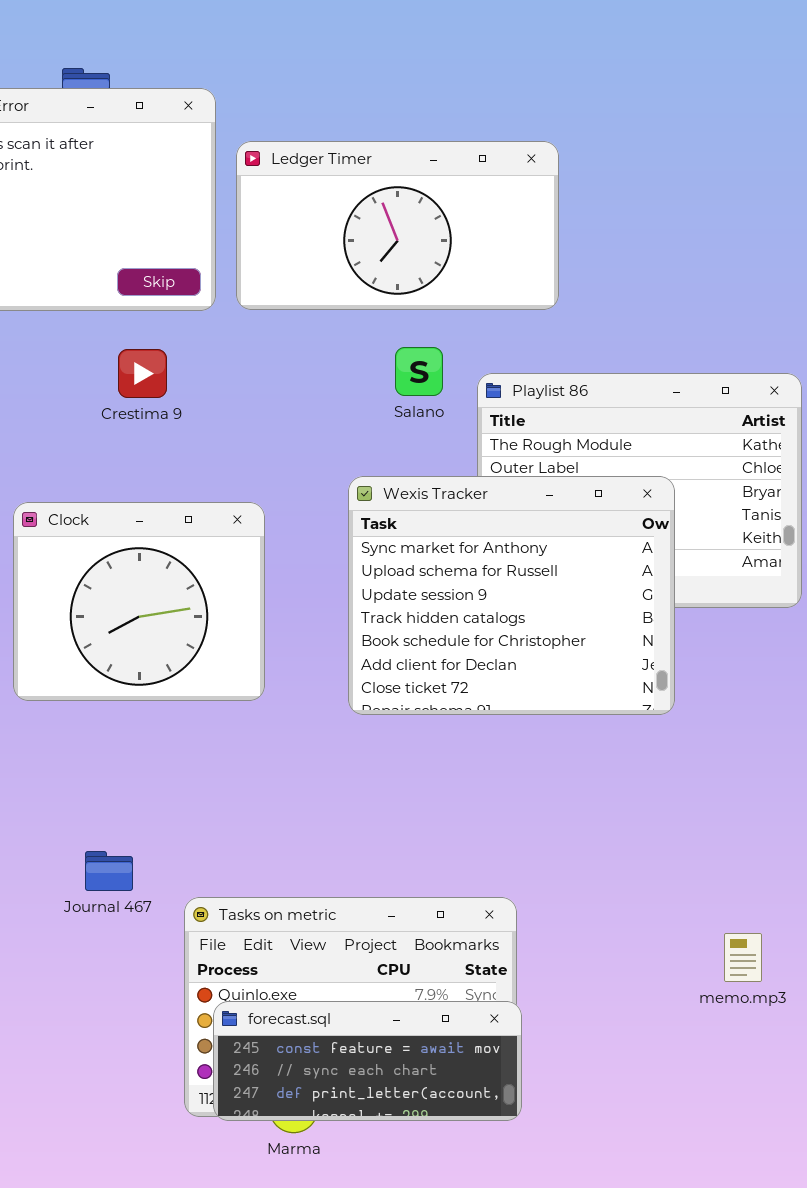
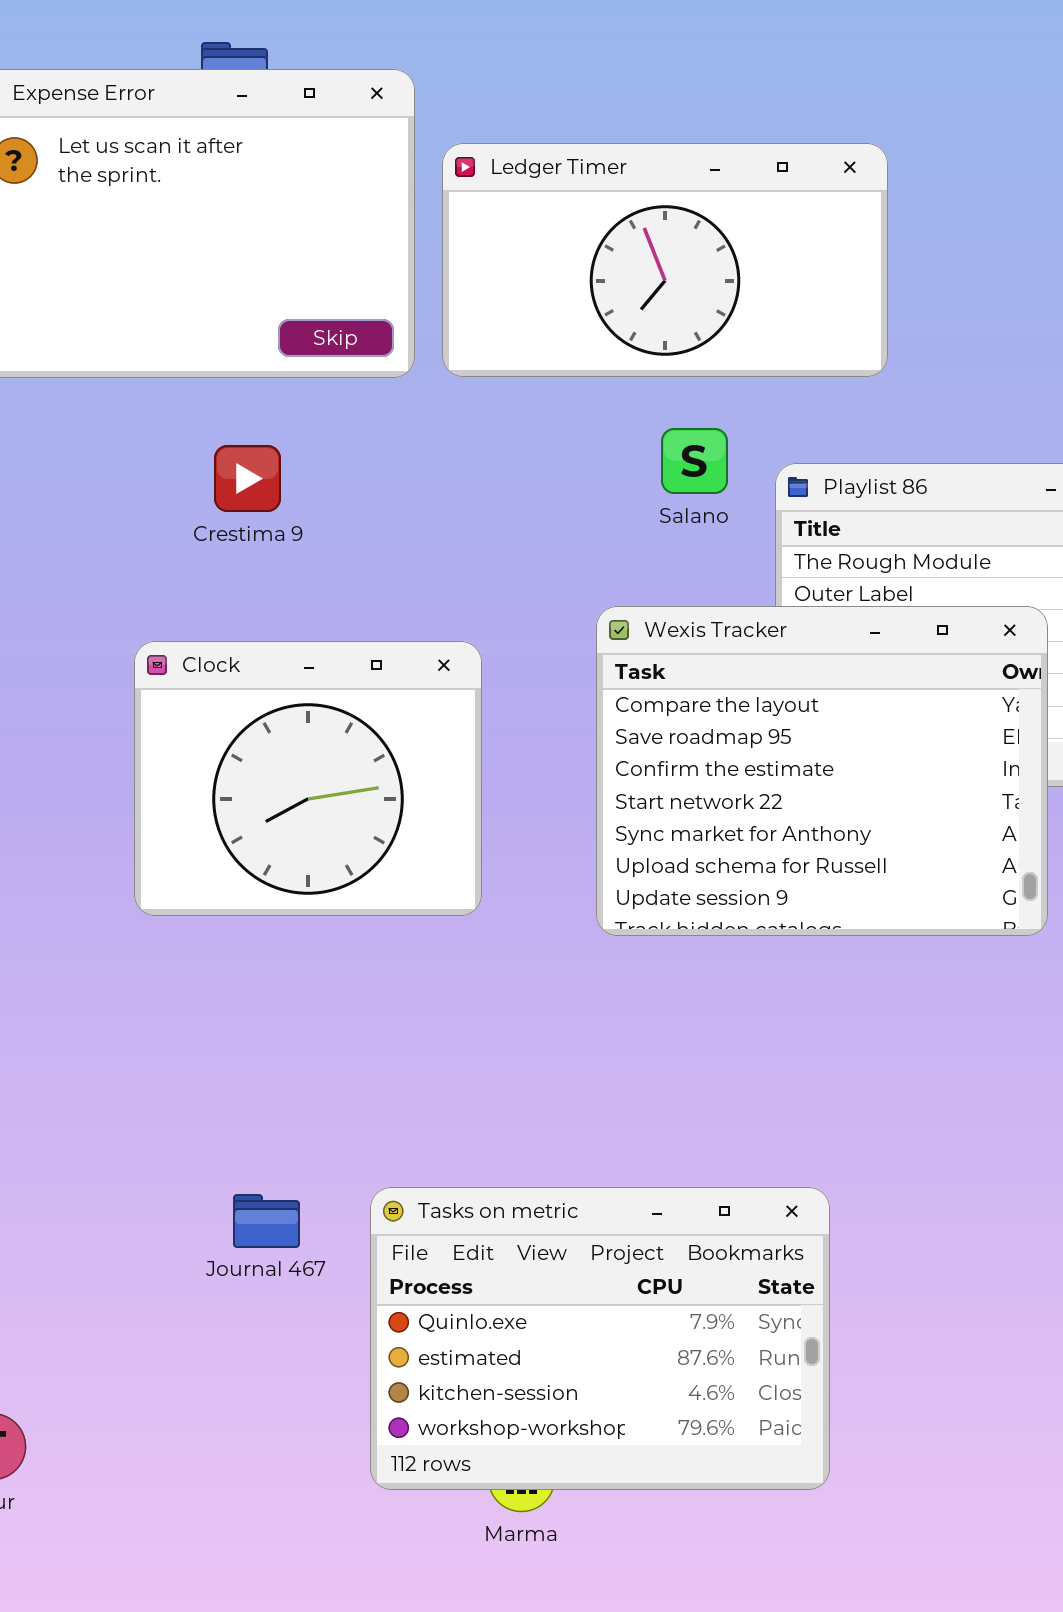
Crestima 9: [118,349,167,398] -> [214,445,281,512], moved
Wexis Tracker: [348,476,675,715] -> [596,606,1048,936], scrolled up 4 rows
Journal 467: [85,851,133,891] -> [233,1194,300,1248], moved
forecast.sql: [213,1001,522,1121] -> none, closed

